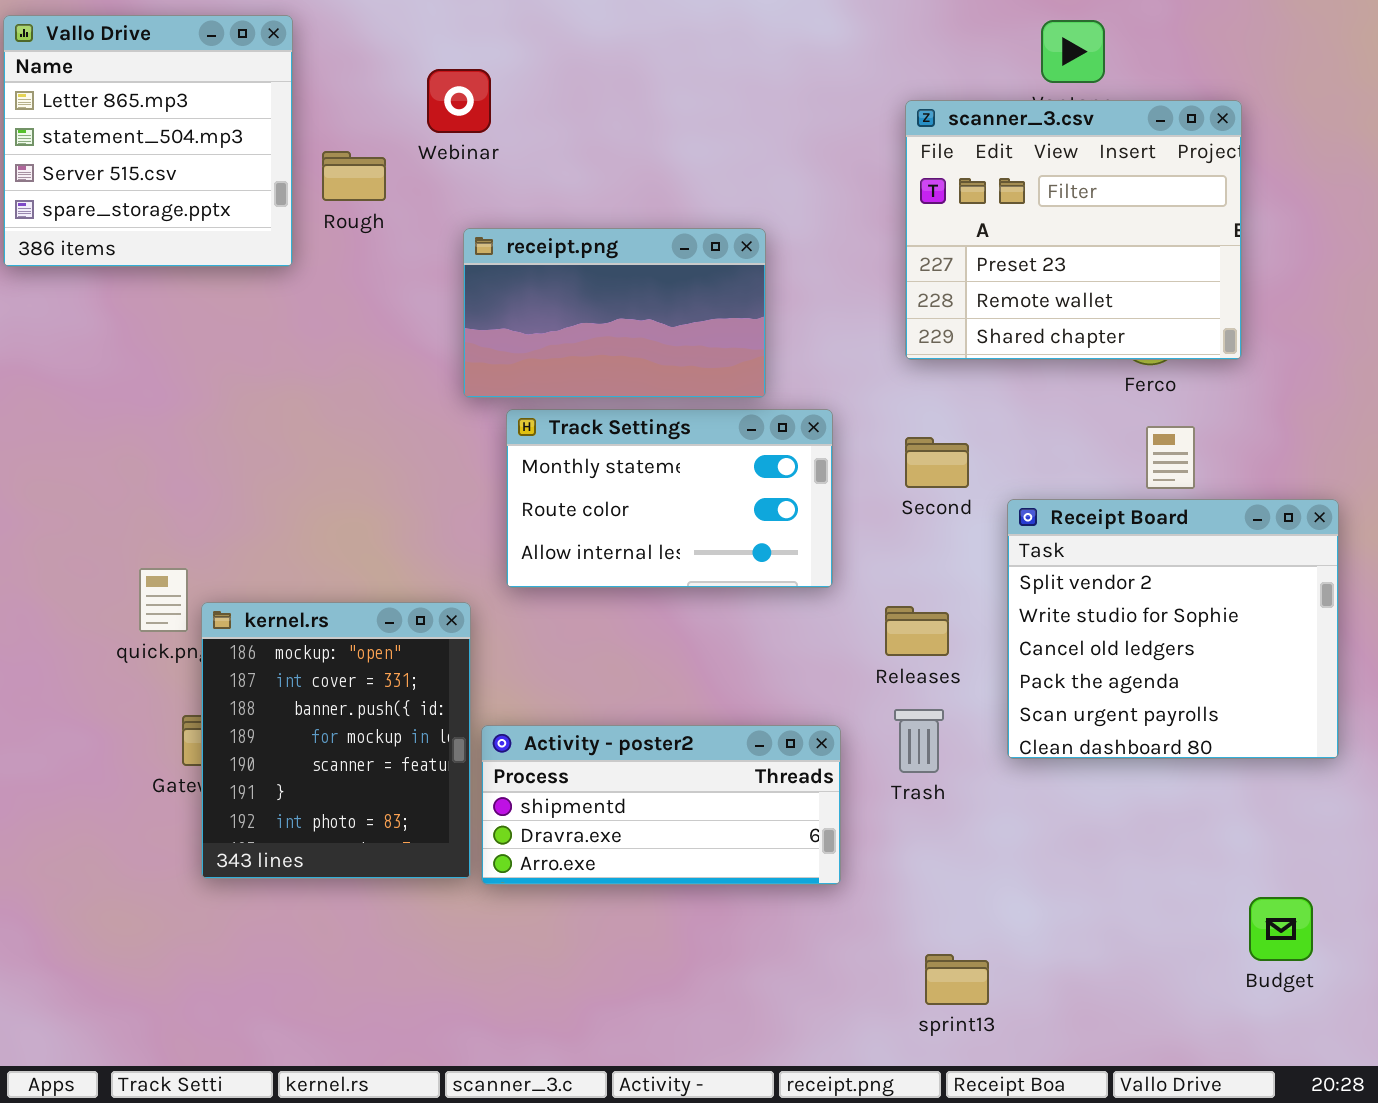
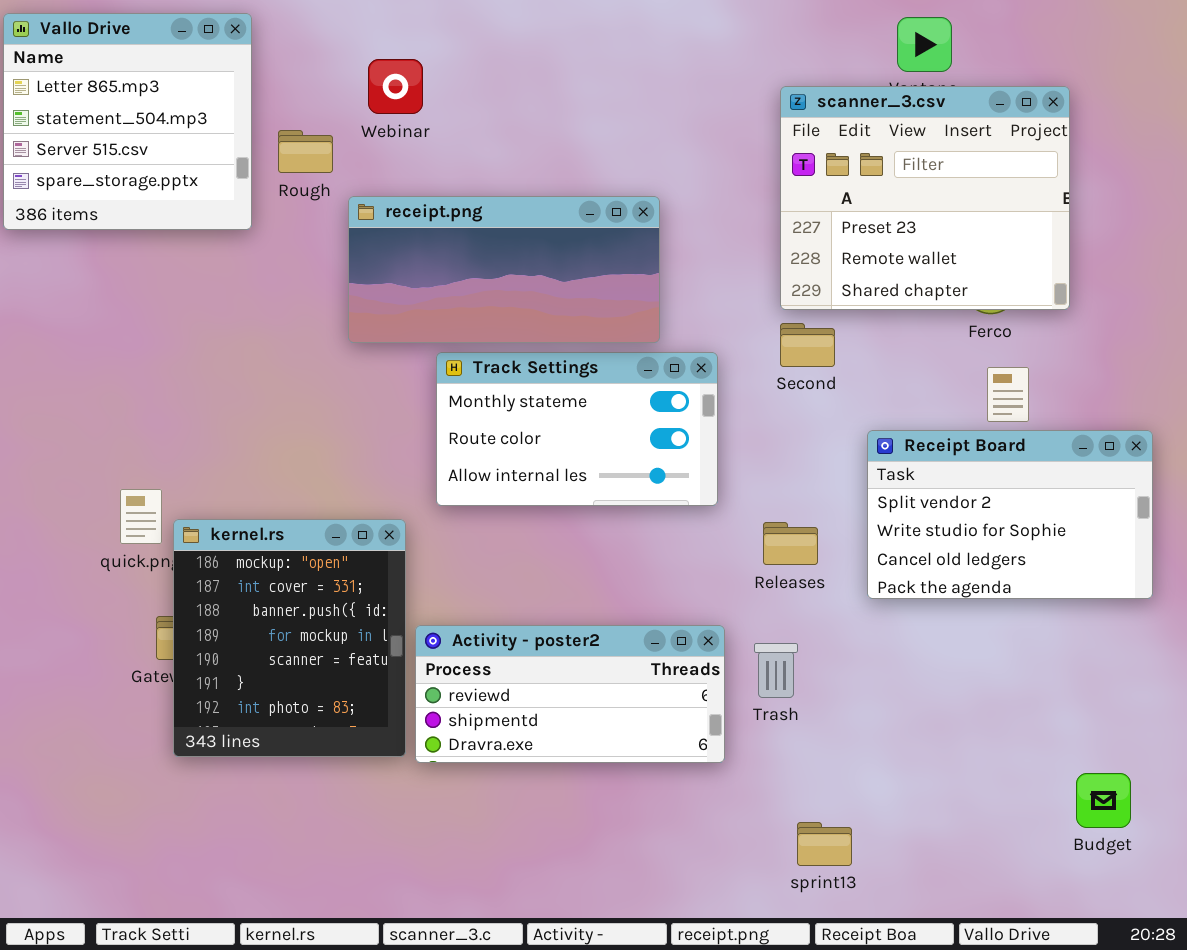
receipt.png: [463,228,766,398] -> [348,196,660,343], resized
Second: [905,437,969,488] -> [780,323,835,367], moved
Receipt Board: [1007,499,1339,759] -> [867,430,1153,599], resized
Trash: [894,709,944,773] -> [754,643,798,698], moved
Activity - poster2: [481,725,841,885] -> [415,625,725,763], scrolled up 1 row

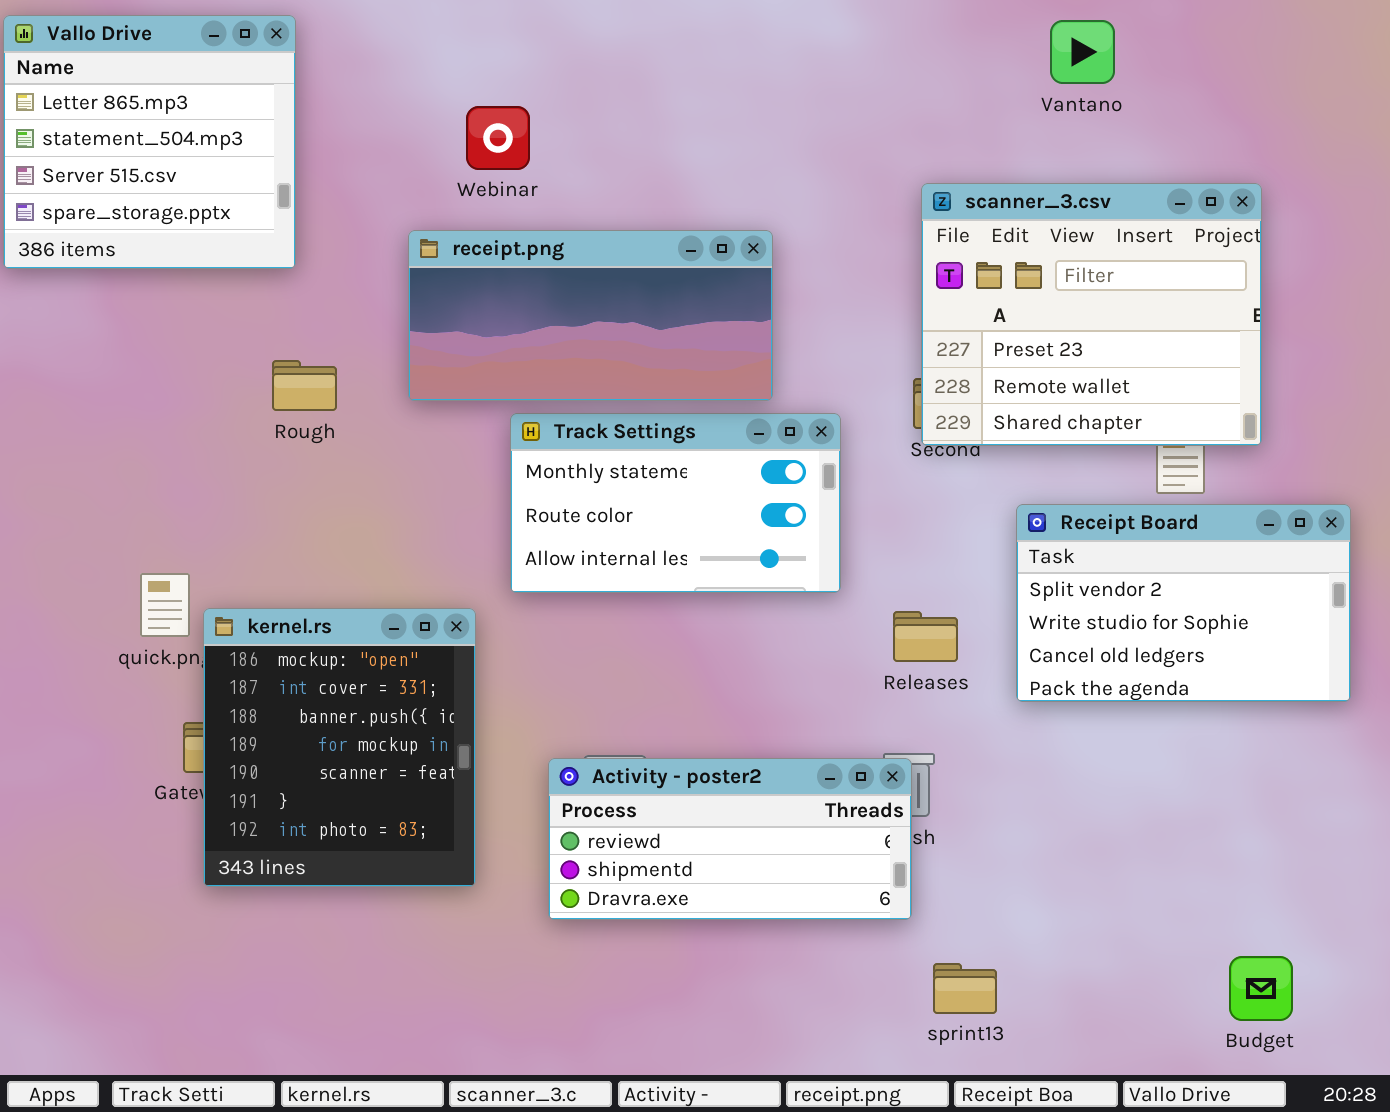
Webinar: [368,59,423,114] -> [466,106,530,170], moved
scanner_3.csv: [780,86,1070,310] -> [921,183,1262,446], moved
Rough: [278,130,333,173] -> [272,360,337,411], moved
Activity - poster2: [415,625,725,763] -> [548,758,912,920], moved
Budget: [1076,773,1131,828] -> [1229,956,1293,1021], moved

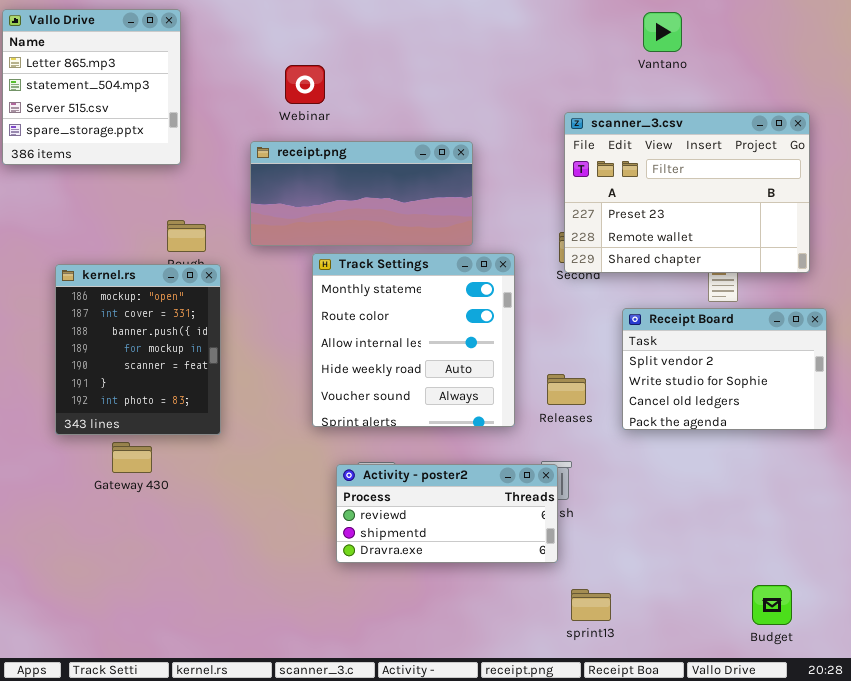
scanner_3.csv: [921,183,1262,446] -> [564,112,810,273], resized
Track Settings: [510,413,841,593] -> [312,253,515,427], resized
kernel.rs: [203,608,476,887] -> [55,264,221,435], moved

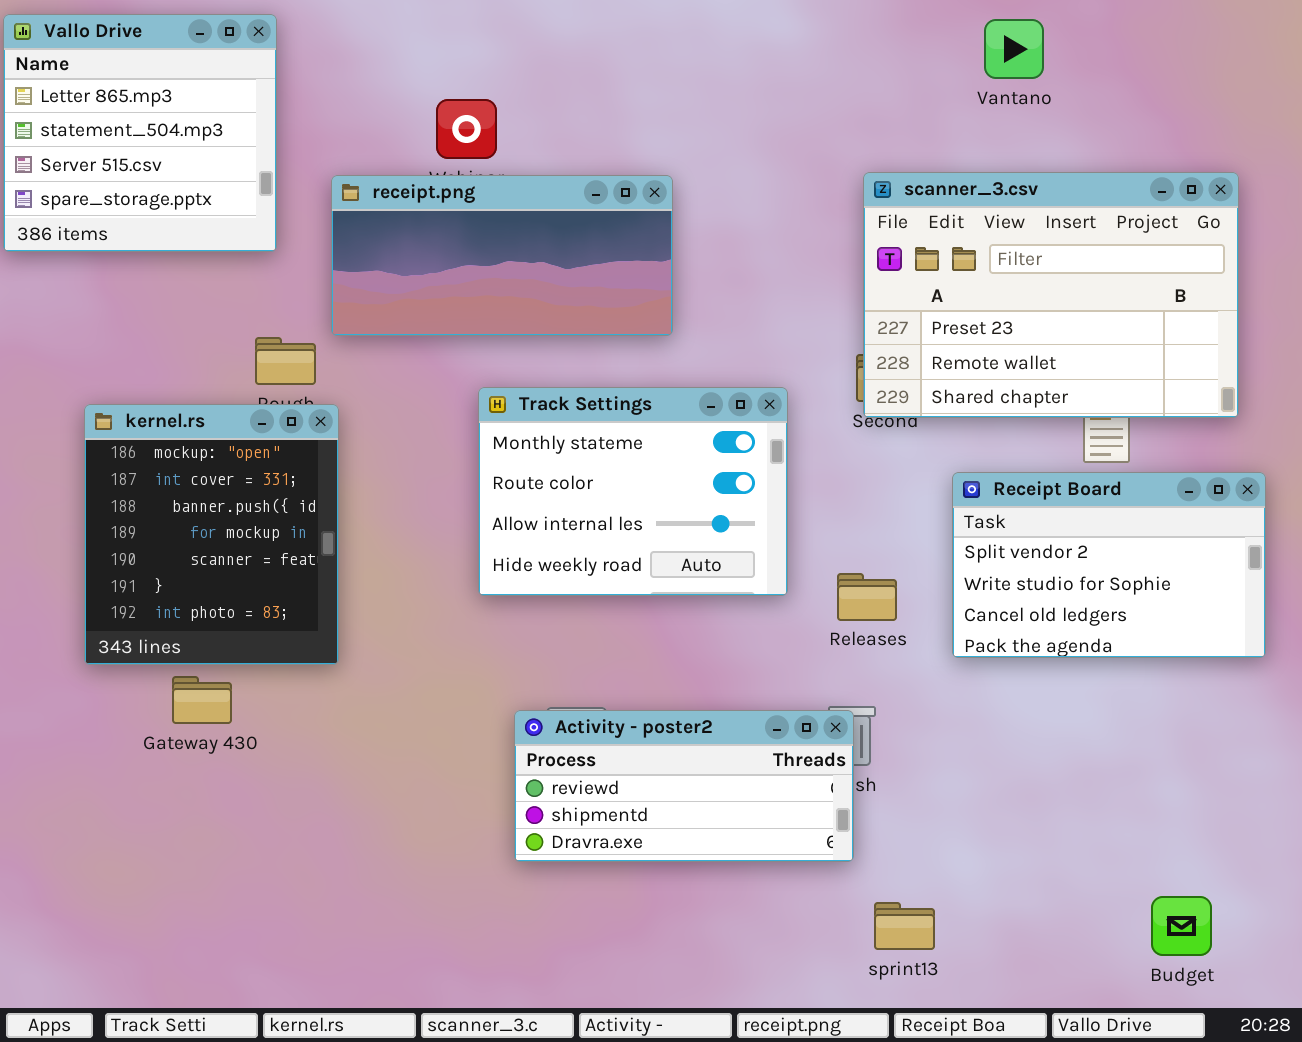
receipt.png: [250,141,473,246] -> [331,175,673,336], moved
Track Settings: [312,253,515,427] -> [478,387,788,596], resized

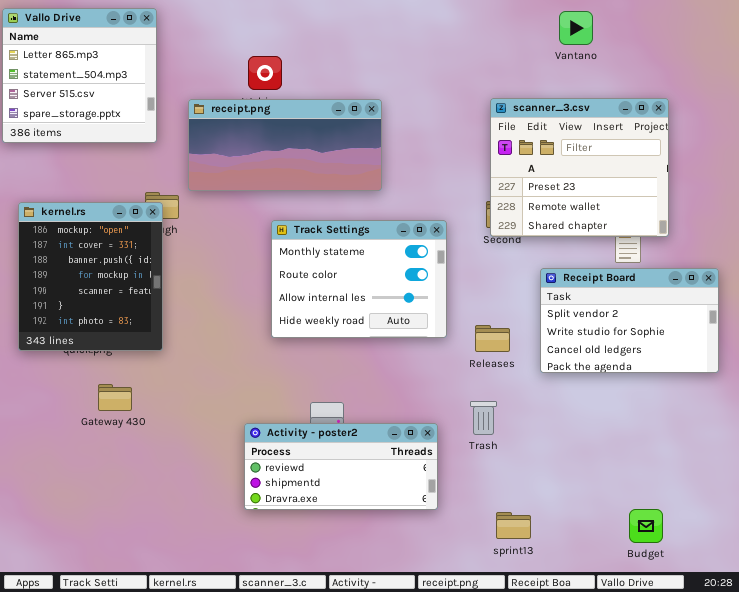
scanner_3.csv: [863,172,1239,418] -> [490,98,669,237], resized
kernel.rs: [84,404,339,665] -> [18,202,163,351], moved
Activity - poster2: [514,710,854,862] -> [244,423,438,510], moved
Budget: [1151,896,1212,956] -> [629,509,663,543], moved

